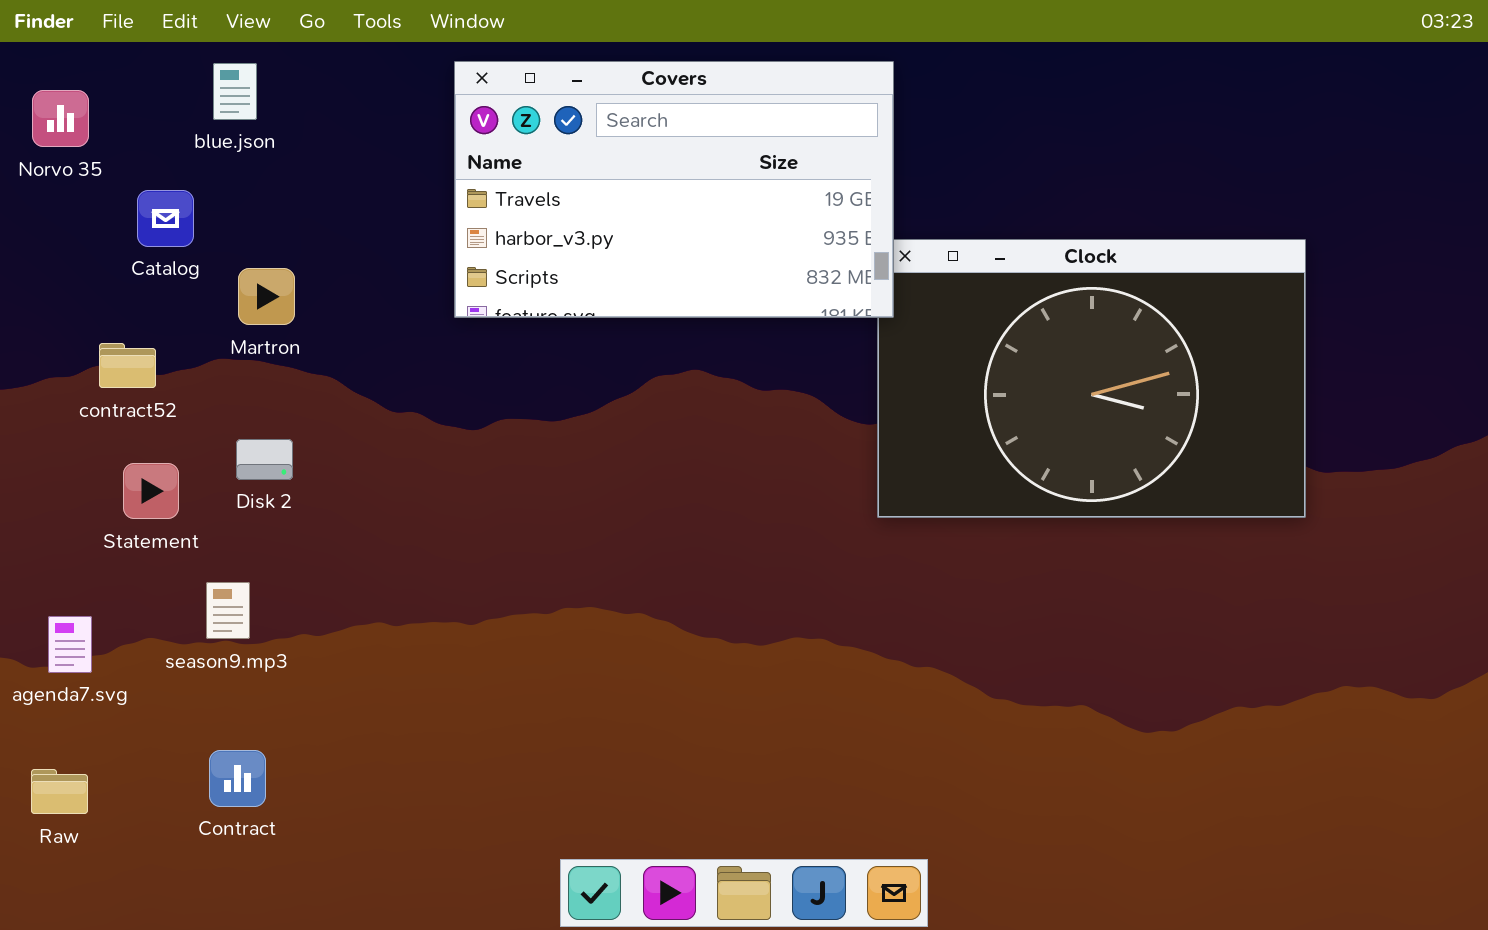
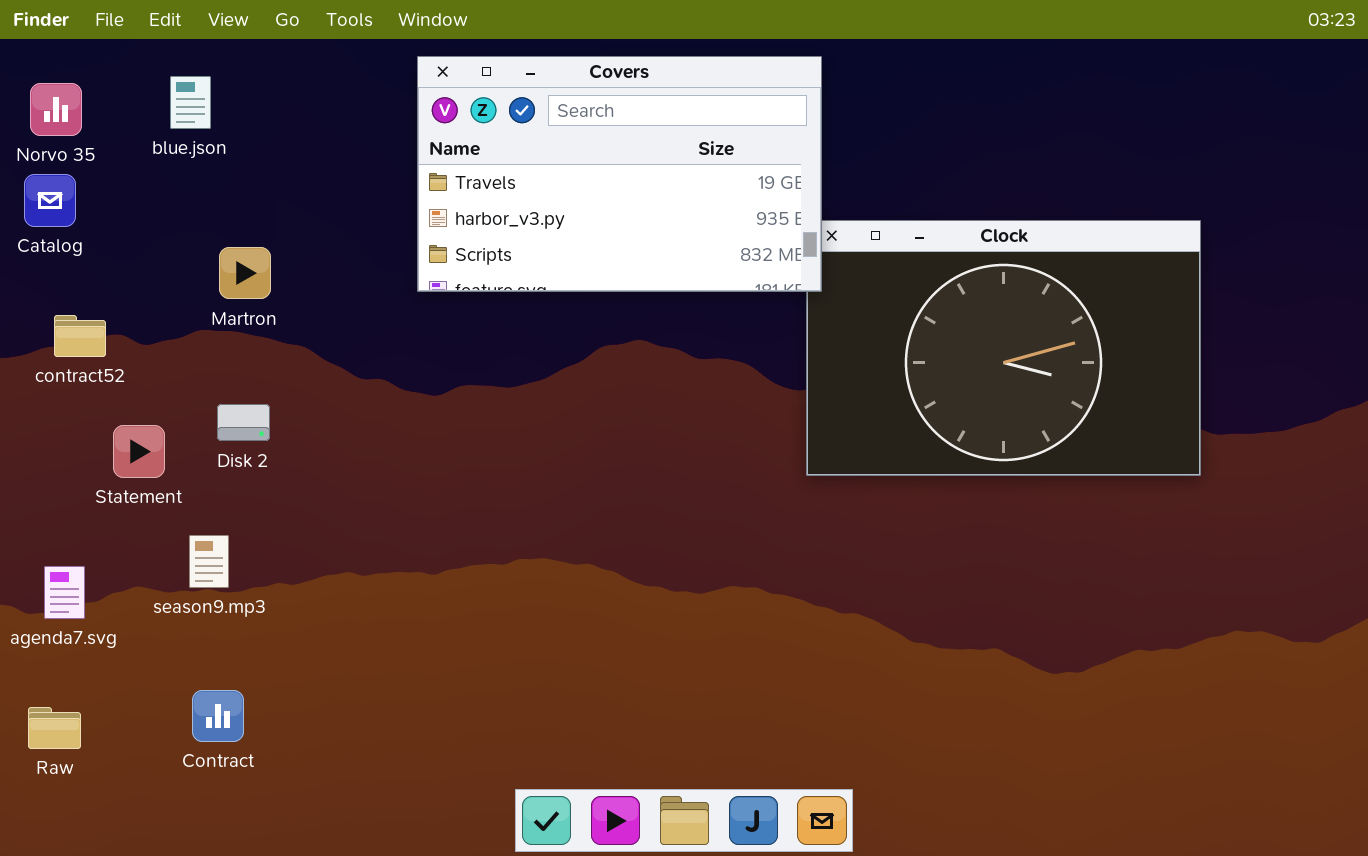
blue.json: [213,63,257,120] -> [170,76,211,129], moved
Catalog: [137,190,194,247] -> [24,174,76,227], moved
contract52: [99,343,156,388] -> [54,315,106,357], moved

